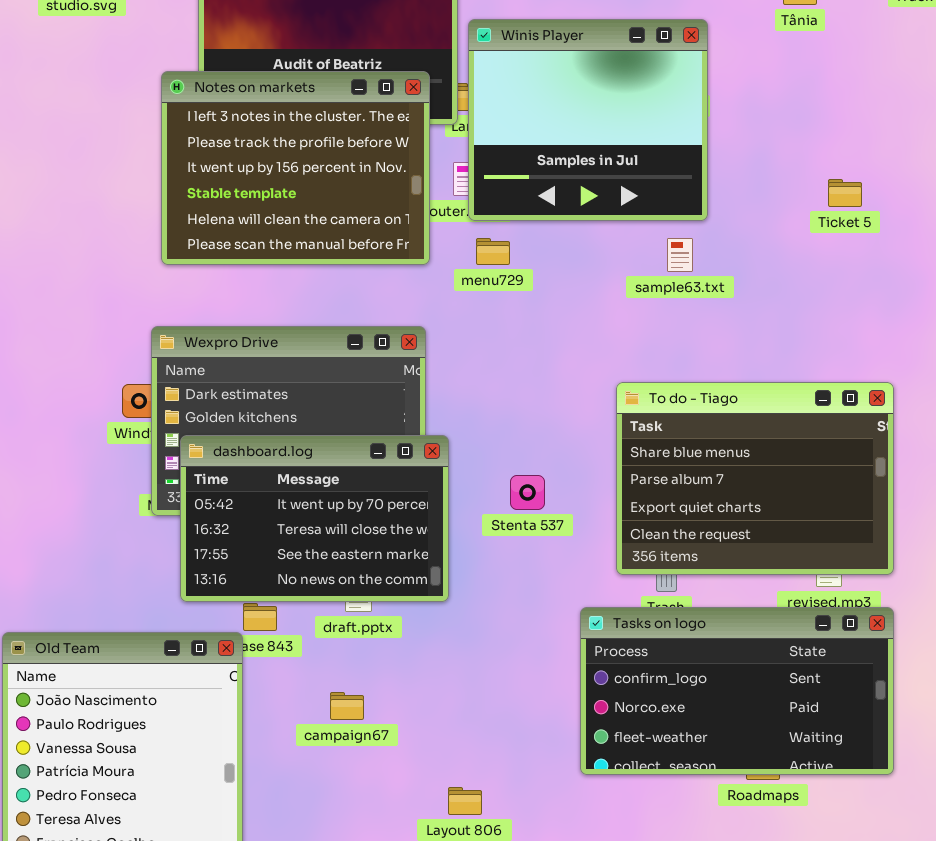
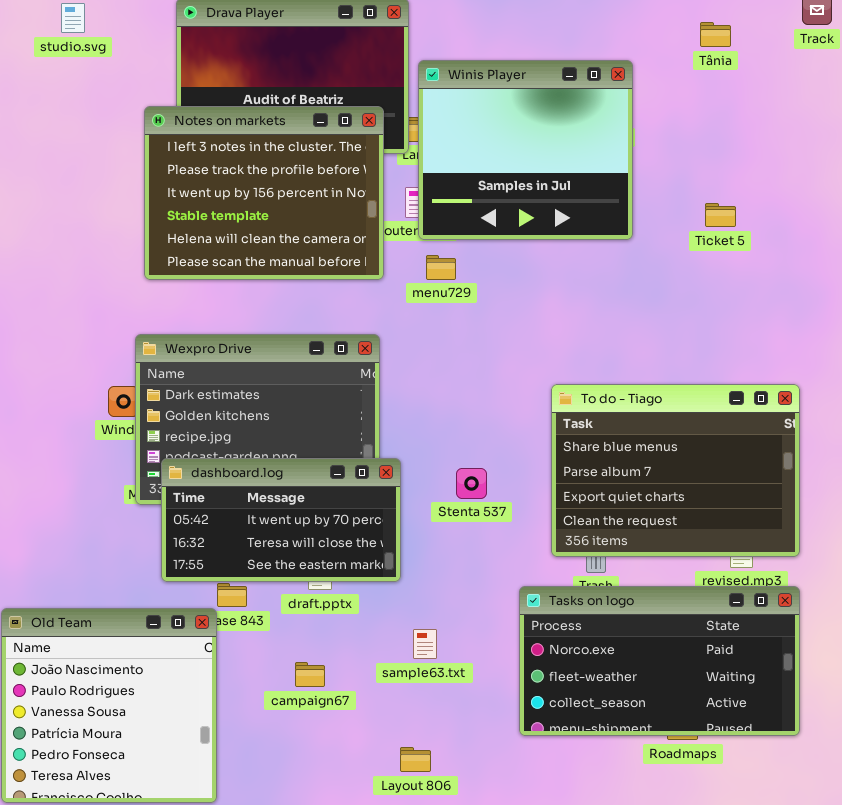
Ticket 5: [828,179,862,207] -> [705,203,736,227], moved
sample63.txt: [667,238,693,272] -> [413,629,437,659], moved
dashboard.log: [180,435,449,602] -> [161,458,401,582], resized
Tasks on logo: [580,607,894,775] -> [519,586,800,736], scrolled down 1 row

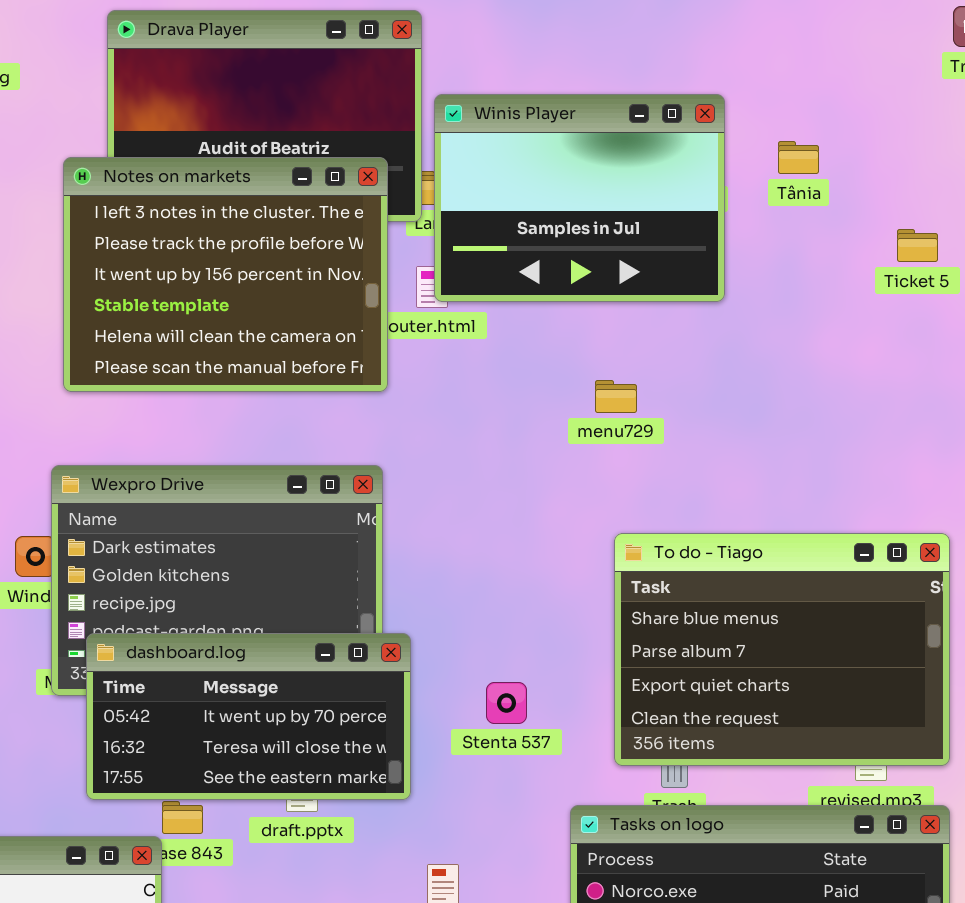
Tânia: [700,22,731,47] -> [778,141,819,174], moved
Winis Player: [418,60,633,240] -> [434,94,725,302], resized
Ticket 5: [705,203,736,227] -> [897,229,938,262], moved
menu729: [426,255,456,280] -> [595,380,637,413], moved
Stenta 537: [456,468,487,499] -> [486,682,527,724], moved

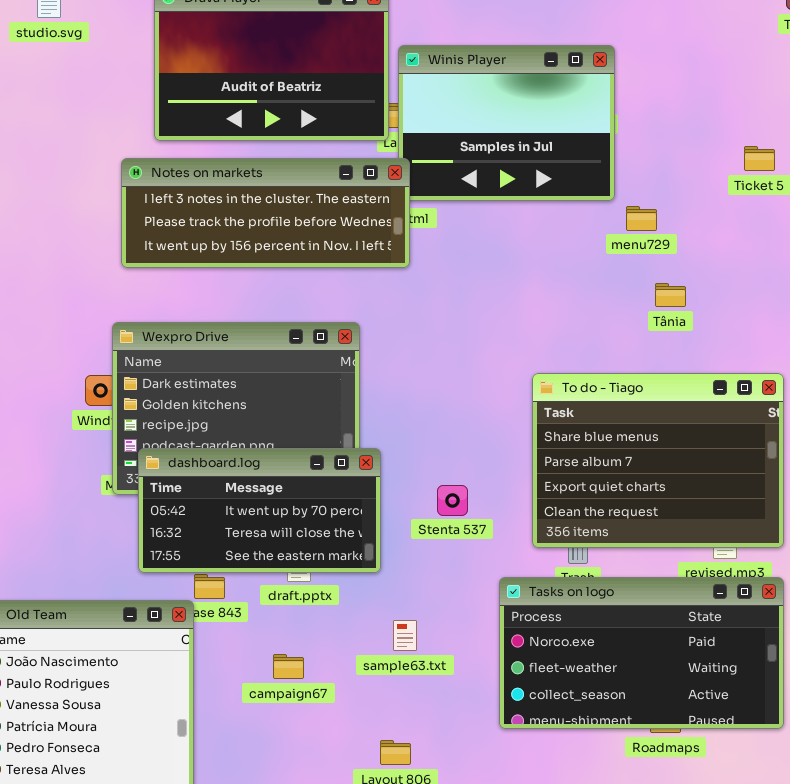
Tânia: [778,141,819,174] -> [655,283,686,307], moved
Notes on markets: [63,157,388,392] -> [121,158,410,268], resized
menu729: [595,380,637,413] -> [626,206,657,231], moved

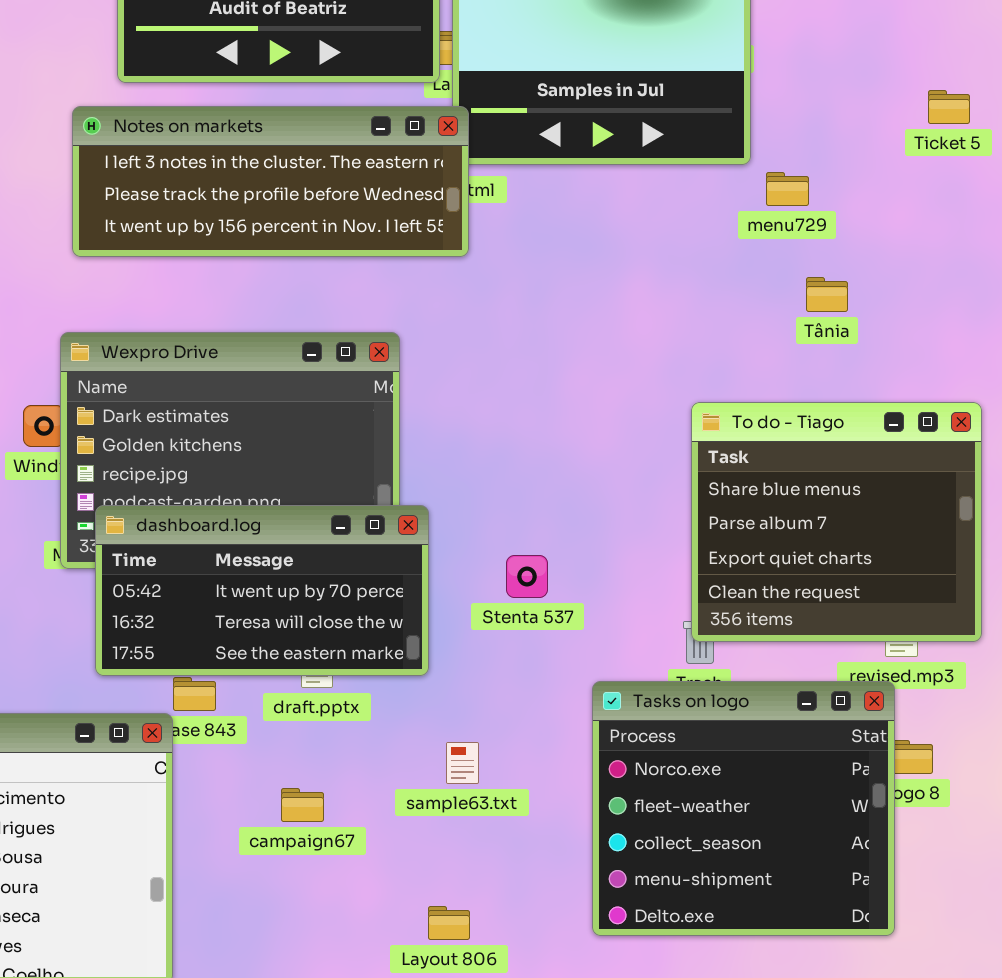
To do - Tiago: [532,373,784,548] -> [691,402,982,642], resized
Tasks on logo: [499,577,784,729] -> [592,681,895,936], resized

